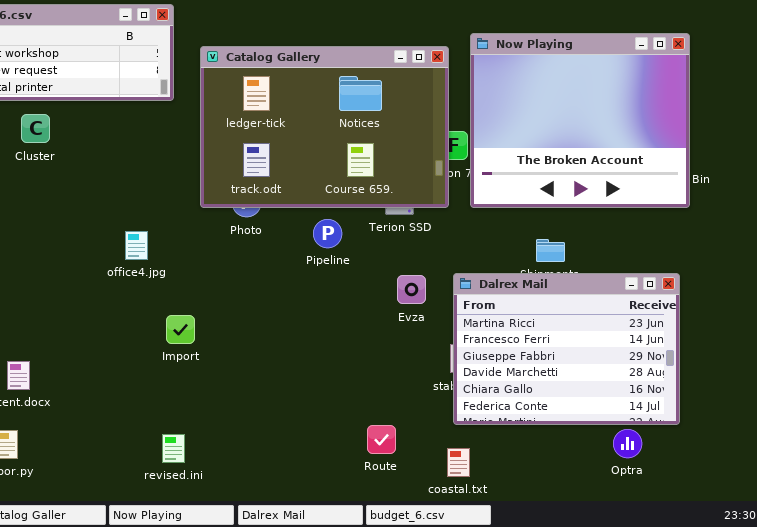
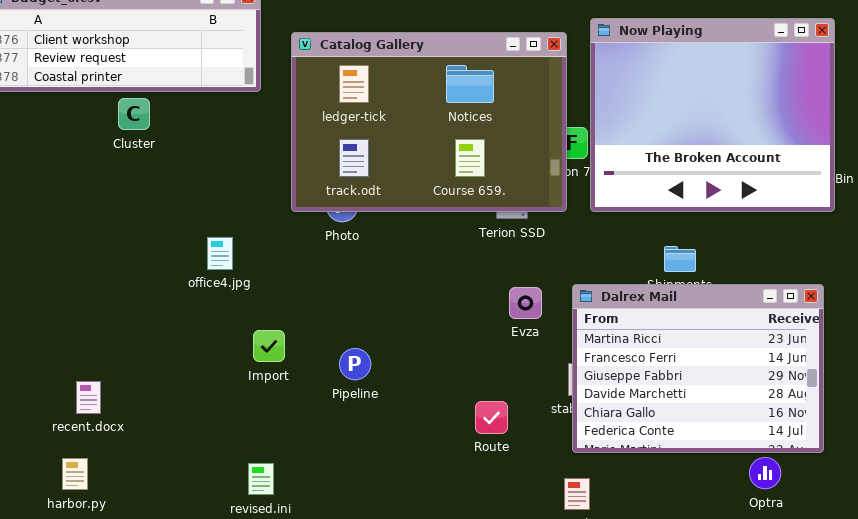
Cluster: [21,114,50,143] -> [118,98,150,130], moved
Pipeline: [313,219,342,248] -> [339,348,371,380], moved
Route: [367,425,396,454] -> [475,401,508,434], moved

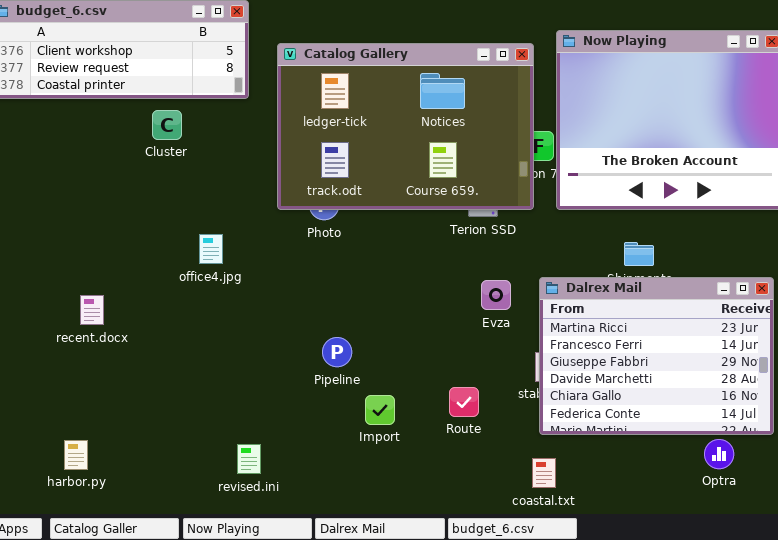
Cluster: [118,98,150,130] -> [152,110,182,140], moved
Import: [253,330,285,362] -> [365,395,395,425], moved
recent.docx: [76,381,101,414] -> [80,295,104,325], moved

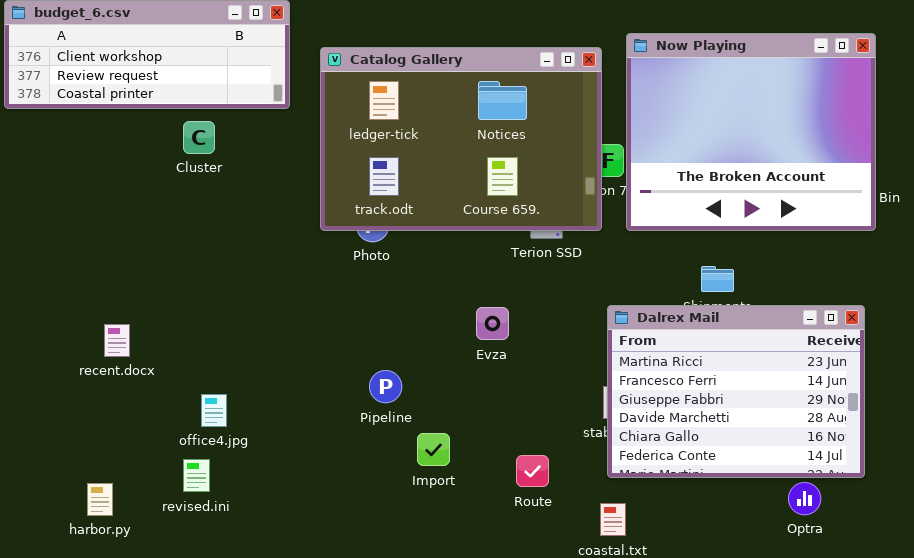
office4.jpg: [199,234,223,264] -> [201,394,227,427], moved
Evza: [481,280,511,310] -> [476,307,509,340], moved
Route: [449,387,479,417] -> [516,455,549,487], moved
revised.ini: [237,444,261,474] -> [183,459,210,492], moved

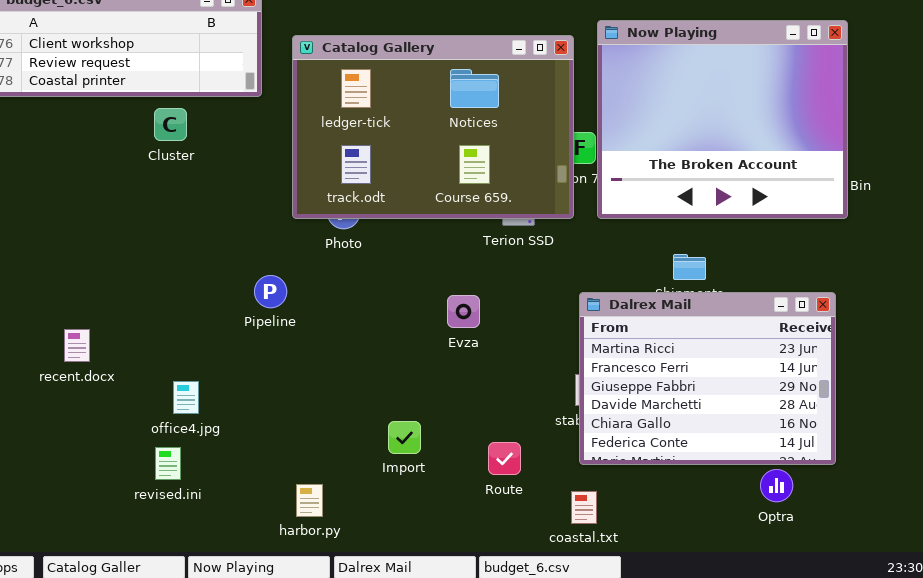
recent.docx: [104,324,130,357] -> [64,329,90,362], moved
Pipeline: [369,370,402,403] -> [254,275,287,308], moved
harbor.py: [87,483,113,516] -> [296,484,323,517], moved

